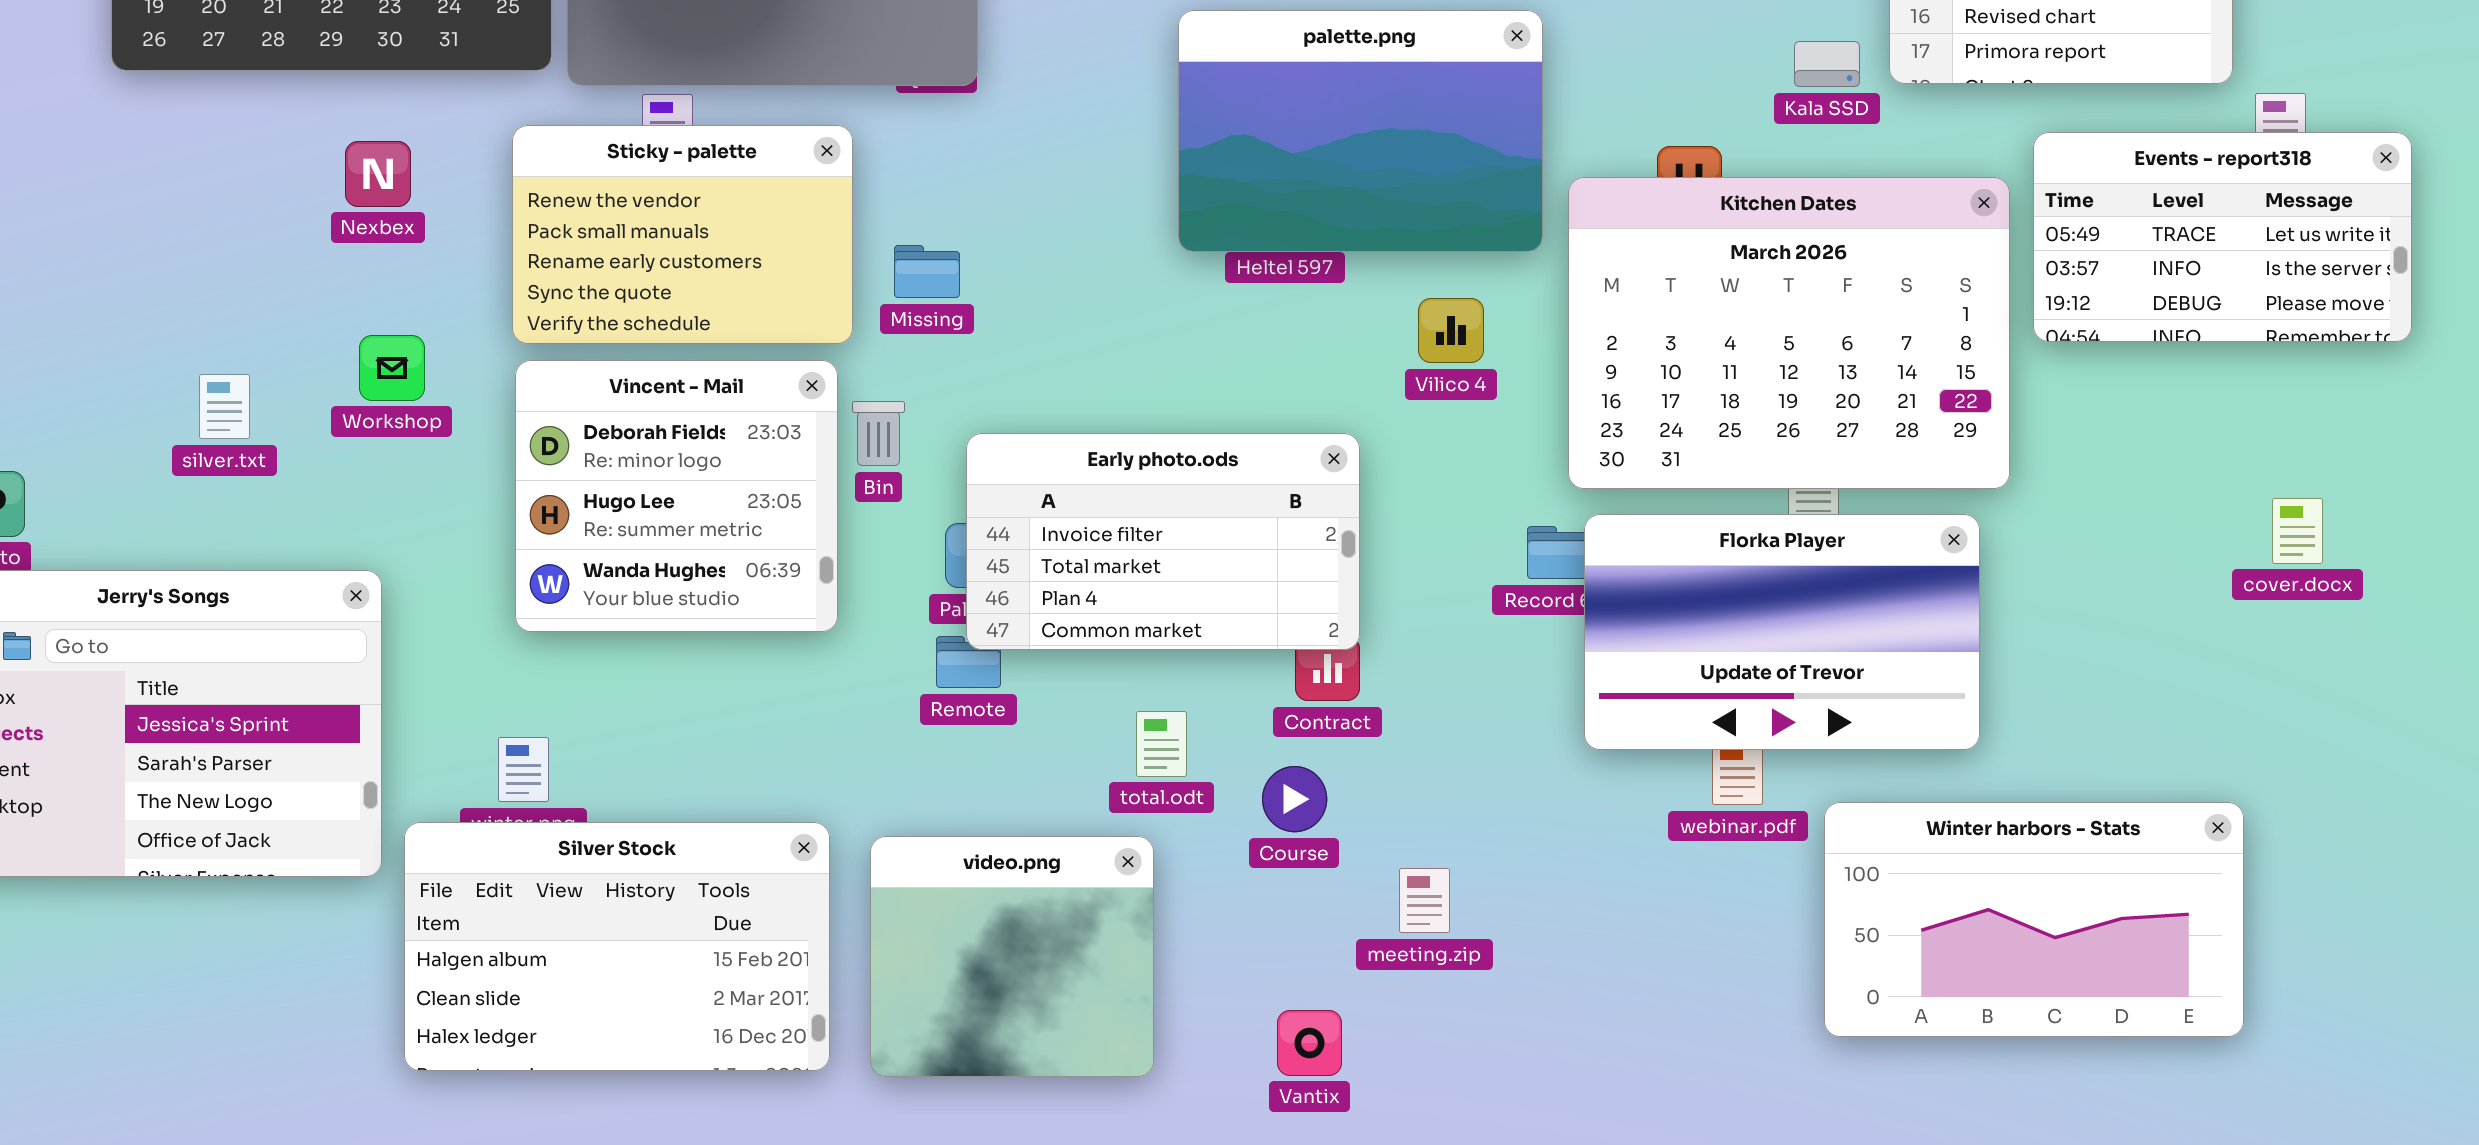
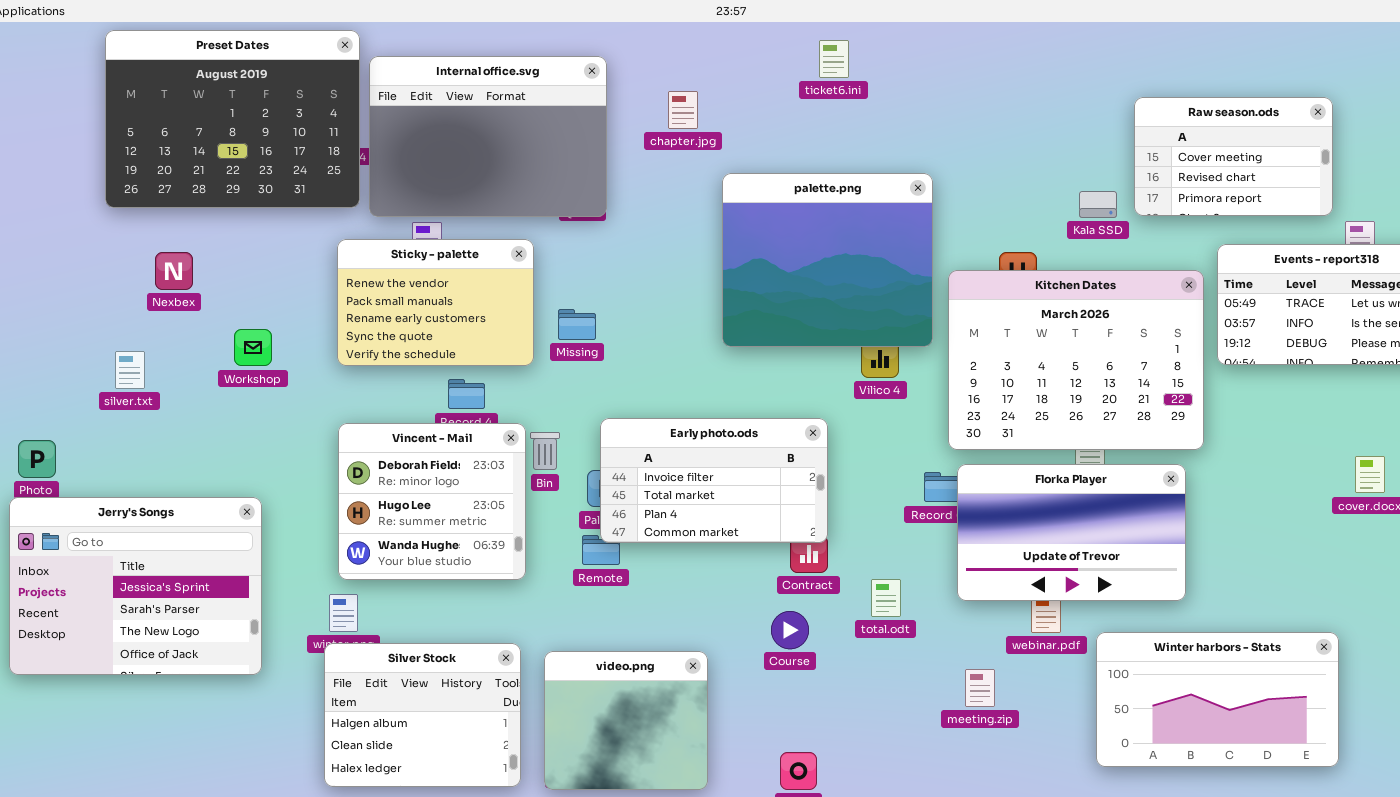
palette.png: [1178,10,1543,252] -> [722,173,933,347], resized
Nexbex: [345,141,411,207] -> [155,252,193,290], moved
Workshop: [359,335,425,401] -> [234,329,272,366], moved
Vincent - Mail: [515,360,838,632] -> [338,423,526,580], moved
silver.txt: [199,374,250,439] -> [115,351,145,389], moved
Bin: [852,401,905,466] -> [530,432,560,470], moved
total.odt: [1136,711,1187,777] -> [871,579,901,617], moved
Silver Stock: [404,822,830,1071] -> [324,643,521,787], resized
meeting.zip: [1399,868,1450,933] -> [965,669,995,707], moved

